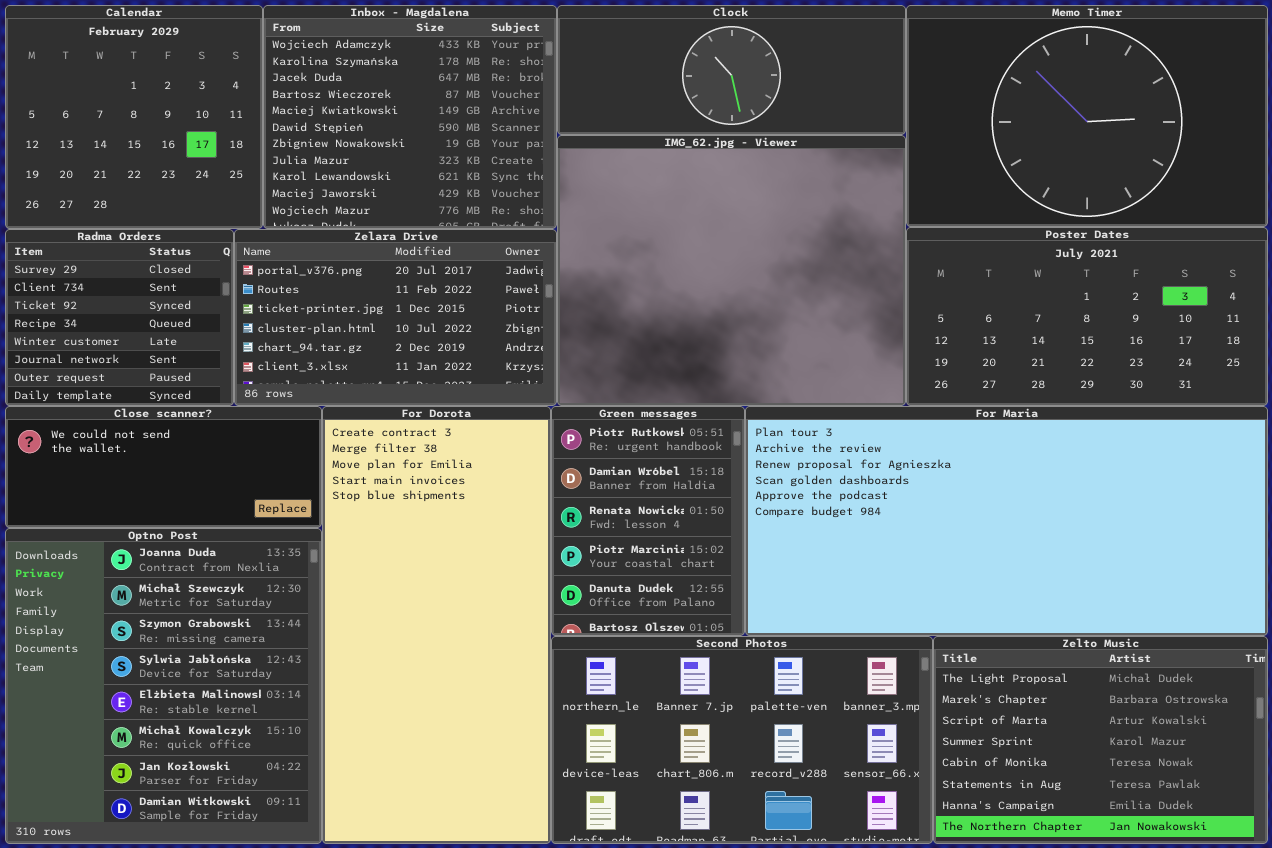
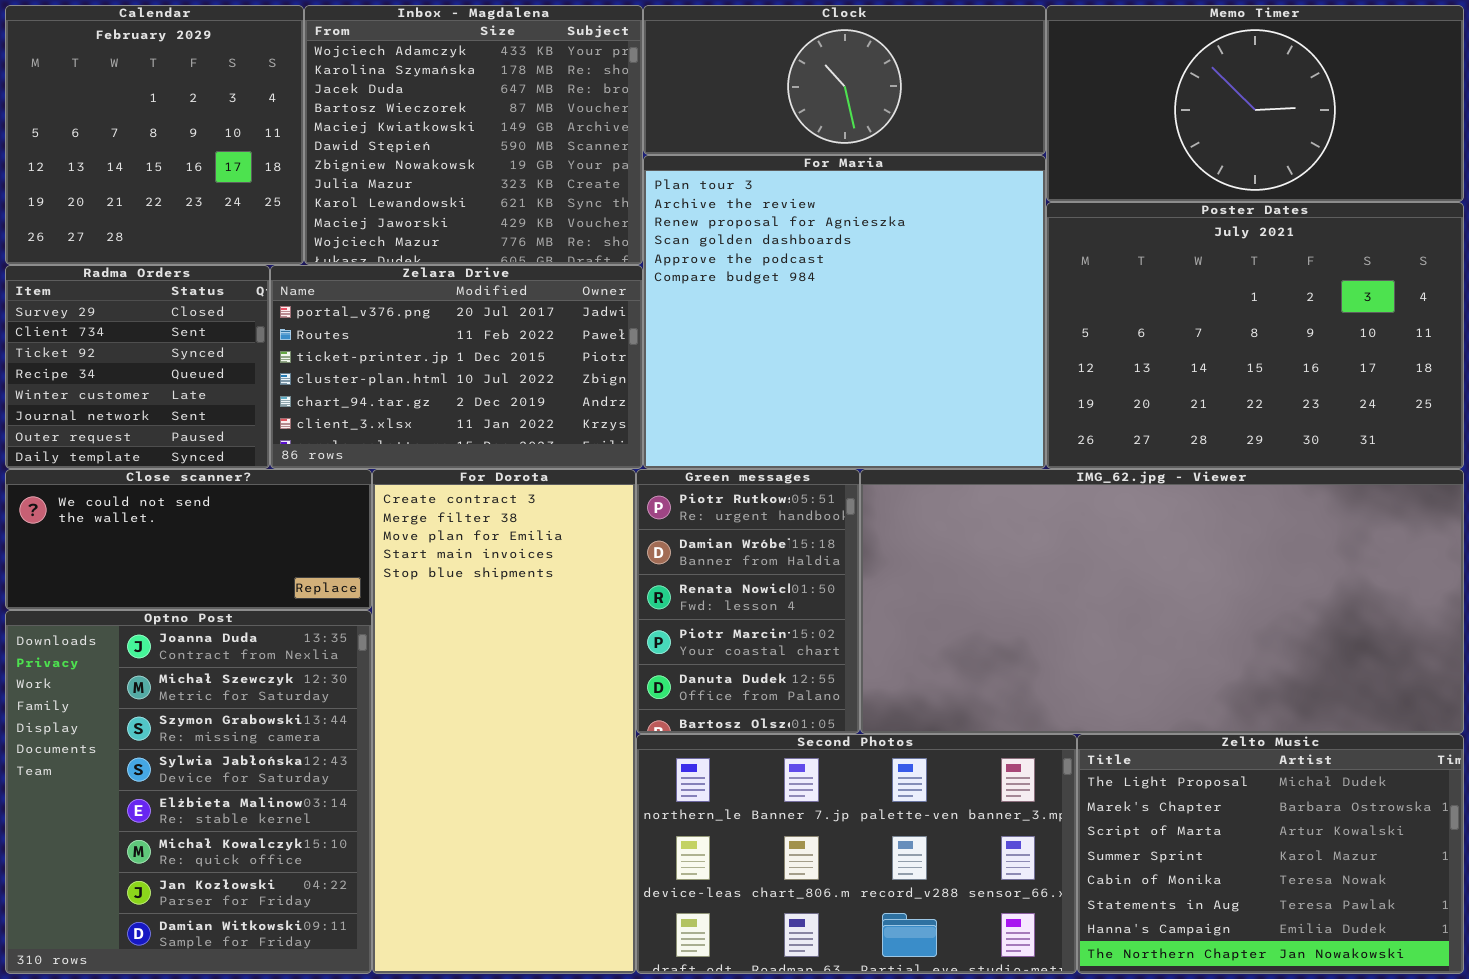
Memo Timer: [906,5,1268,227] -> [1046,5,1464,202], resized
IMG_62.jpg - Viewer: [557,135,906,406] -> [860,469,1464,734], moved, resized
Poster Dates: [906,227,1268,406] -> [1046,202,1464,469], resized
For Maria: [745,406,1268,636] -> [643,155,1046,469], moved, resized

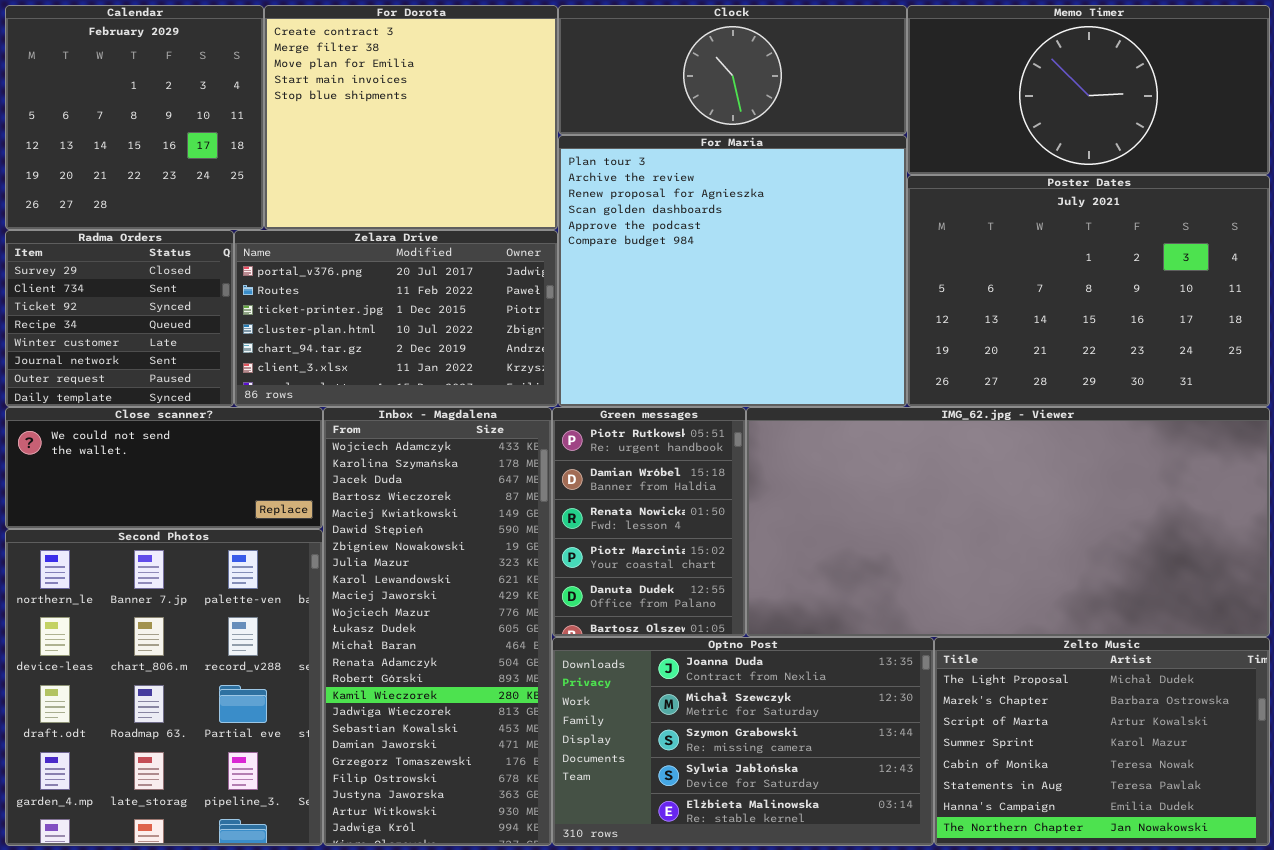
Inbox - Magdalena: [304,5,643,265] -> [323,407,552,846], moved, resized
For Dorota: [372,469,636,974] -> [264,5,558,230], moved, resized
Optno Post: [5,610,372,974] -> [552,637,934,846], moved, resized
Second Photos: [636,734,1077,974] -> [5,529,323,846], moved, resized

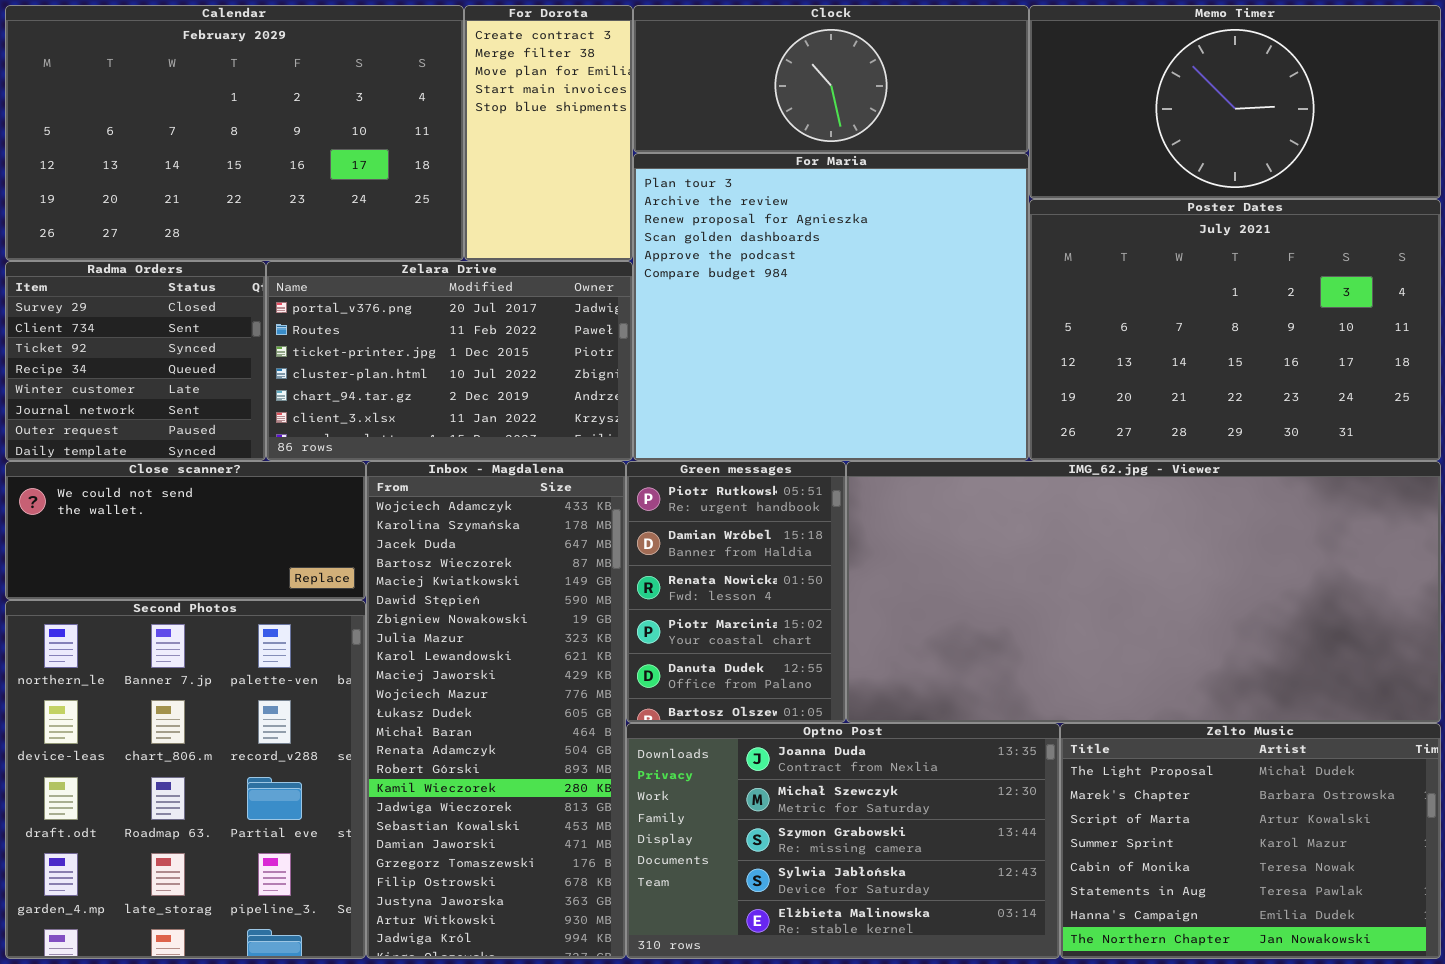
Calendar: [5,5,264,230] -> [5,5,464,261], resized
For Dorota: [264,5,558,230] -> [464,5,633,261], resized

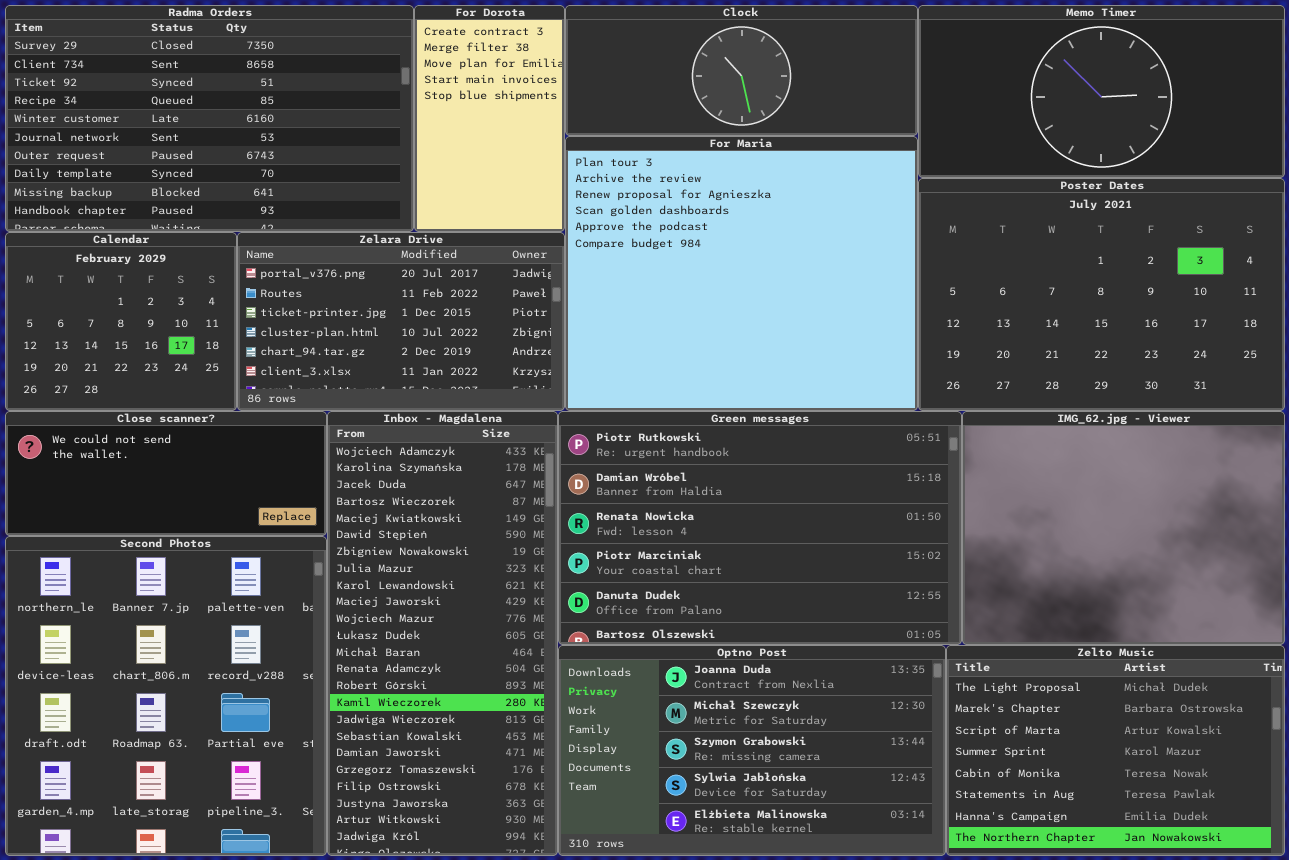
Calendar: [5,5,464,261] -> [5,232,237,411], moved, resized
Radma Orders: [5,261,266,461] -> [5,5,414,232], moved, resized
Green messages: [626,461,846,723] -> [558,411,962,645], resized
IMG_62.jpg - Viewer: [846,461,1441,723] -> [962,411,1285,645], resized

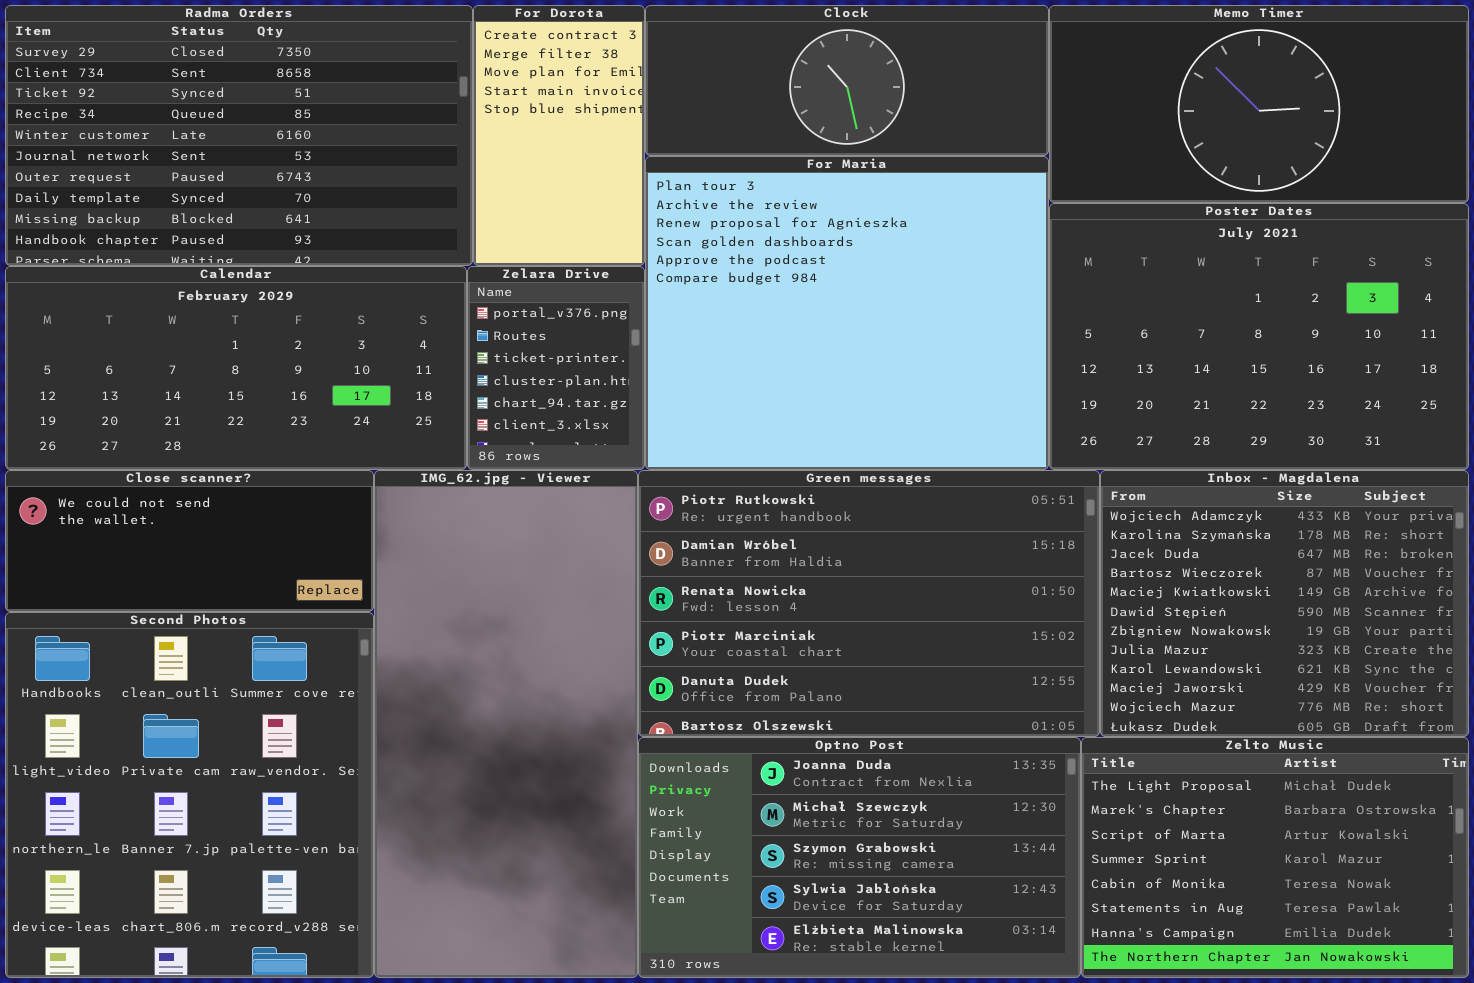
Calendar: [5,232,237,411] -> [5,266,467,470], resized
Zelara Drive: [237,232,565,411] -> [467,266,645,470], resized
Inbox - Magdalena: [327,411,558,856] -> [1100,470,1469,737], moved, resized
IMG_62.jpg - Viewer: [962,411,1285,645] -> [374,470,638,978], moved, resized
Second Photos: [5,536,327,856] -> [5,612,374,978], scrolled up 2 rows

